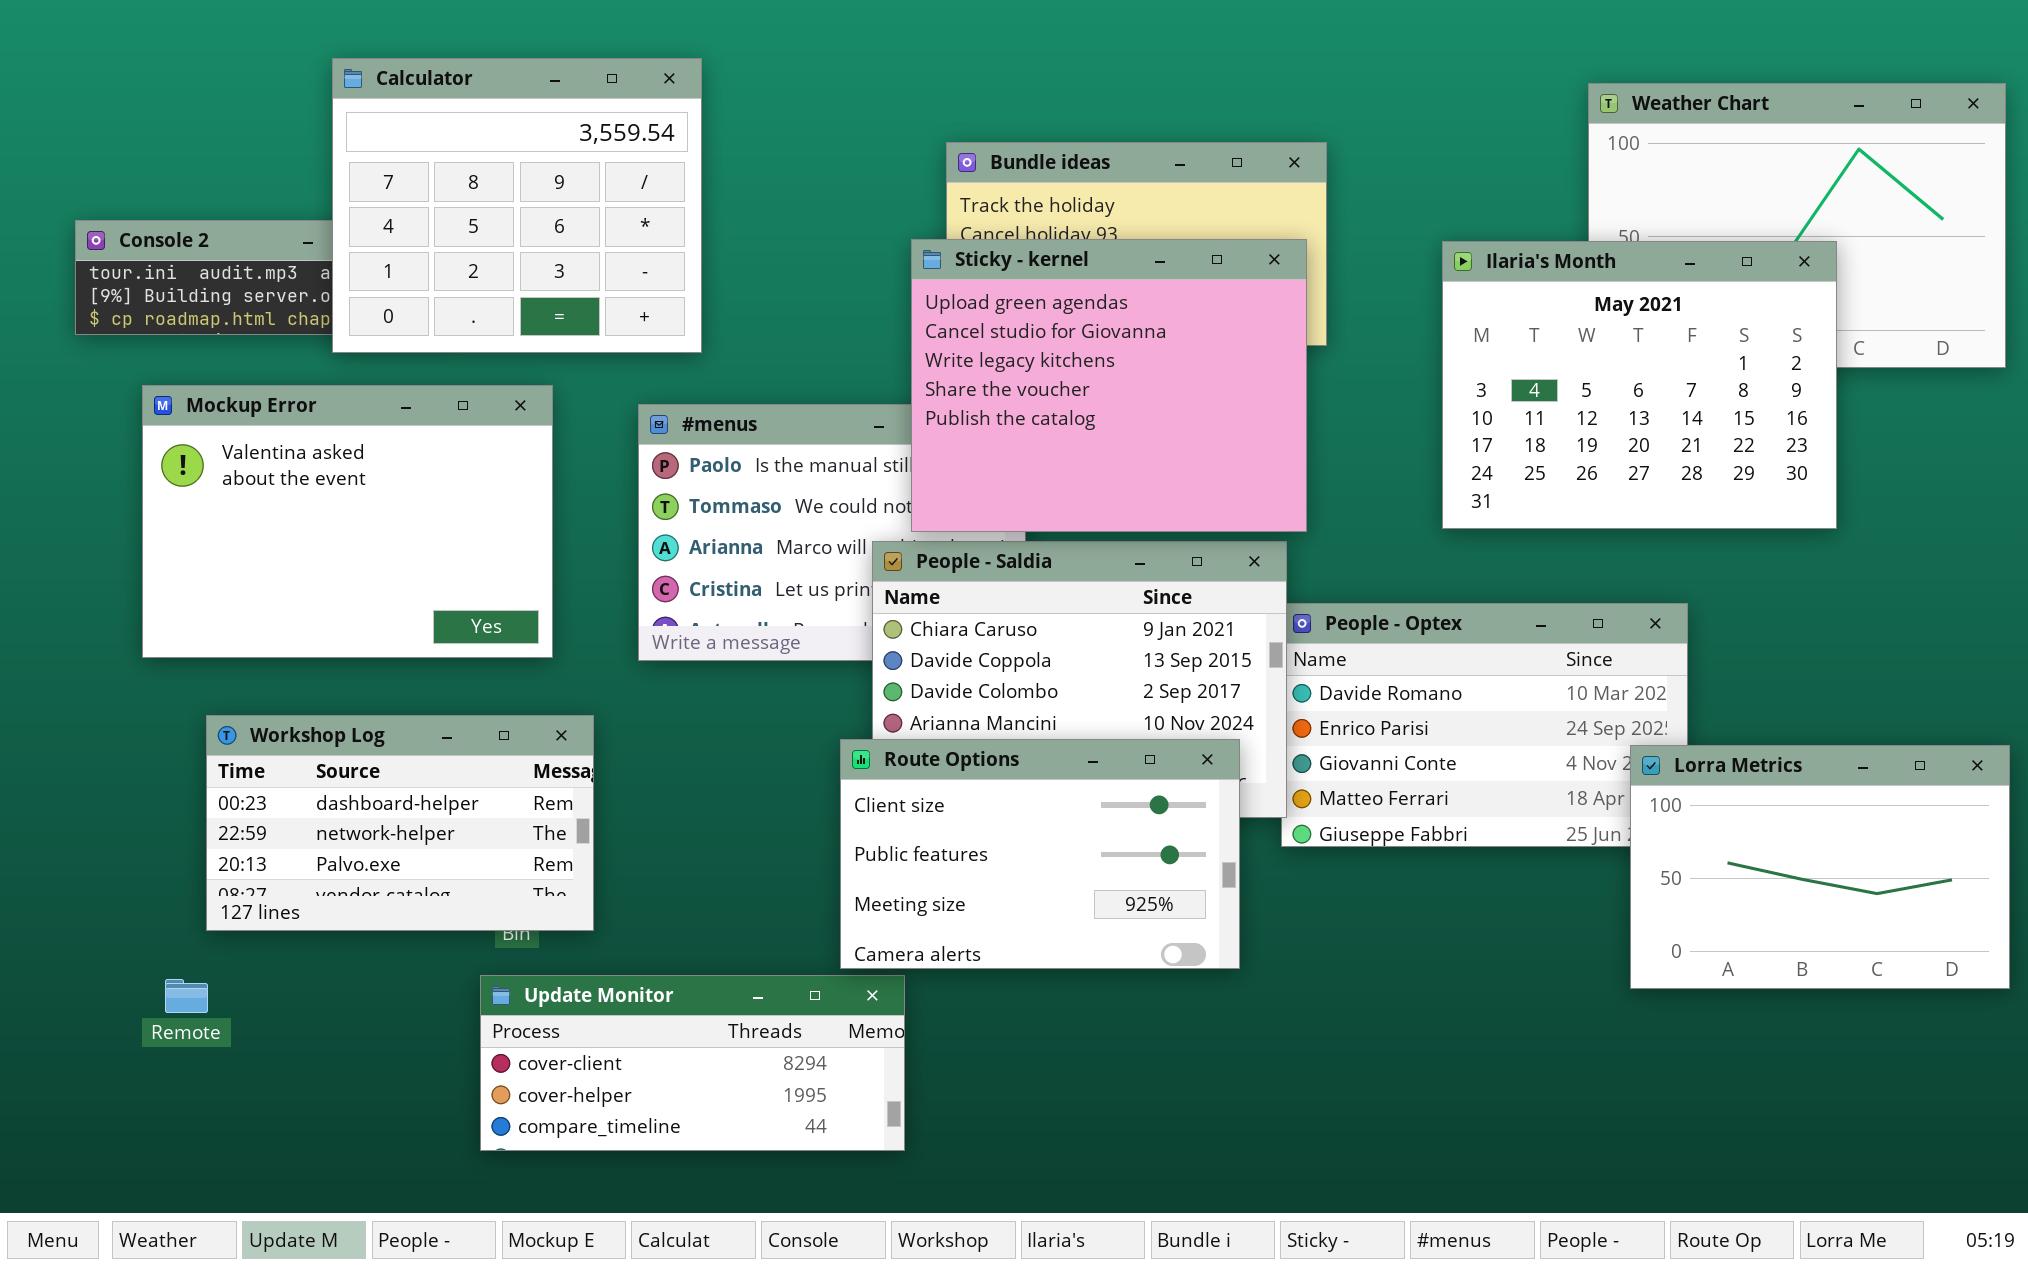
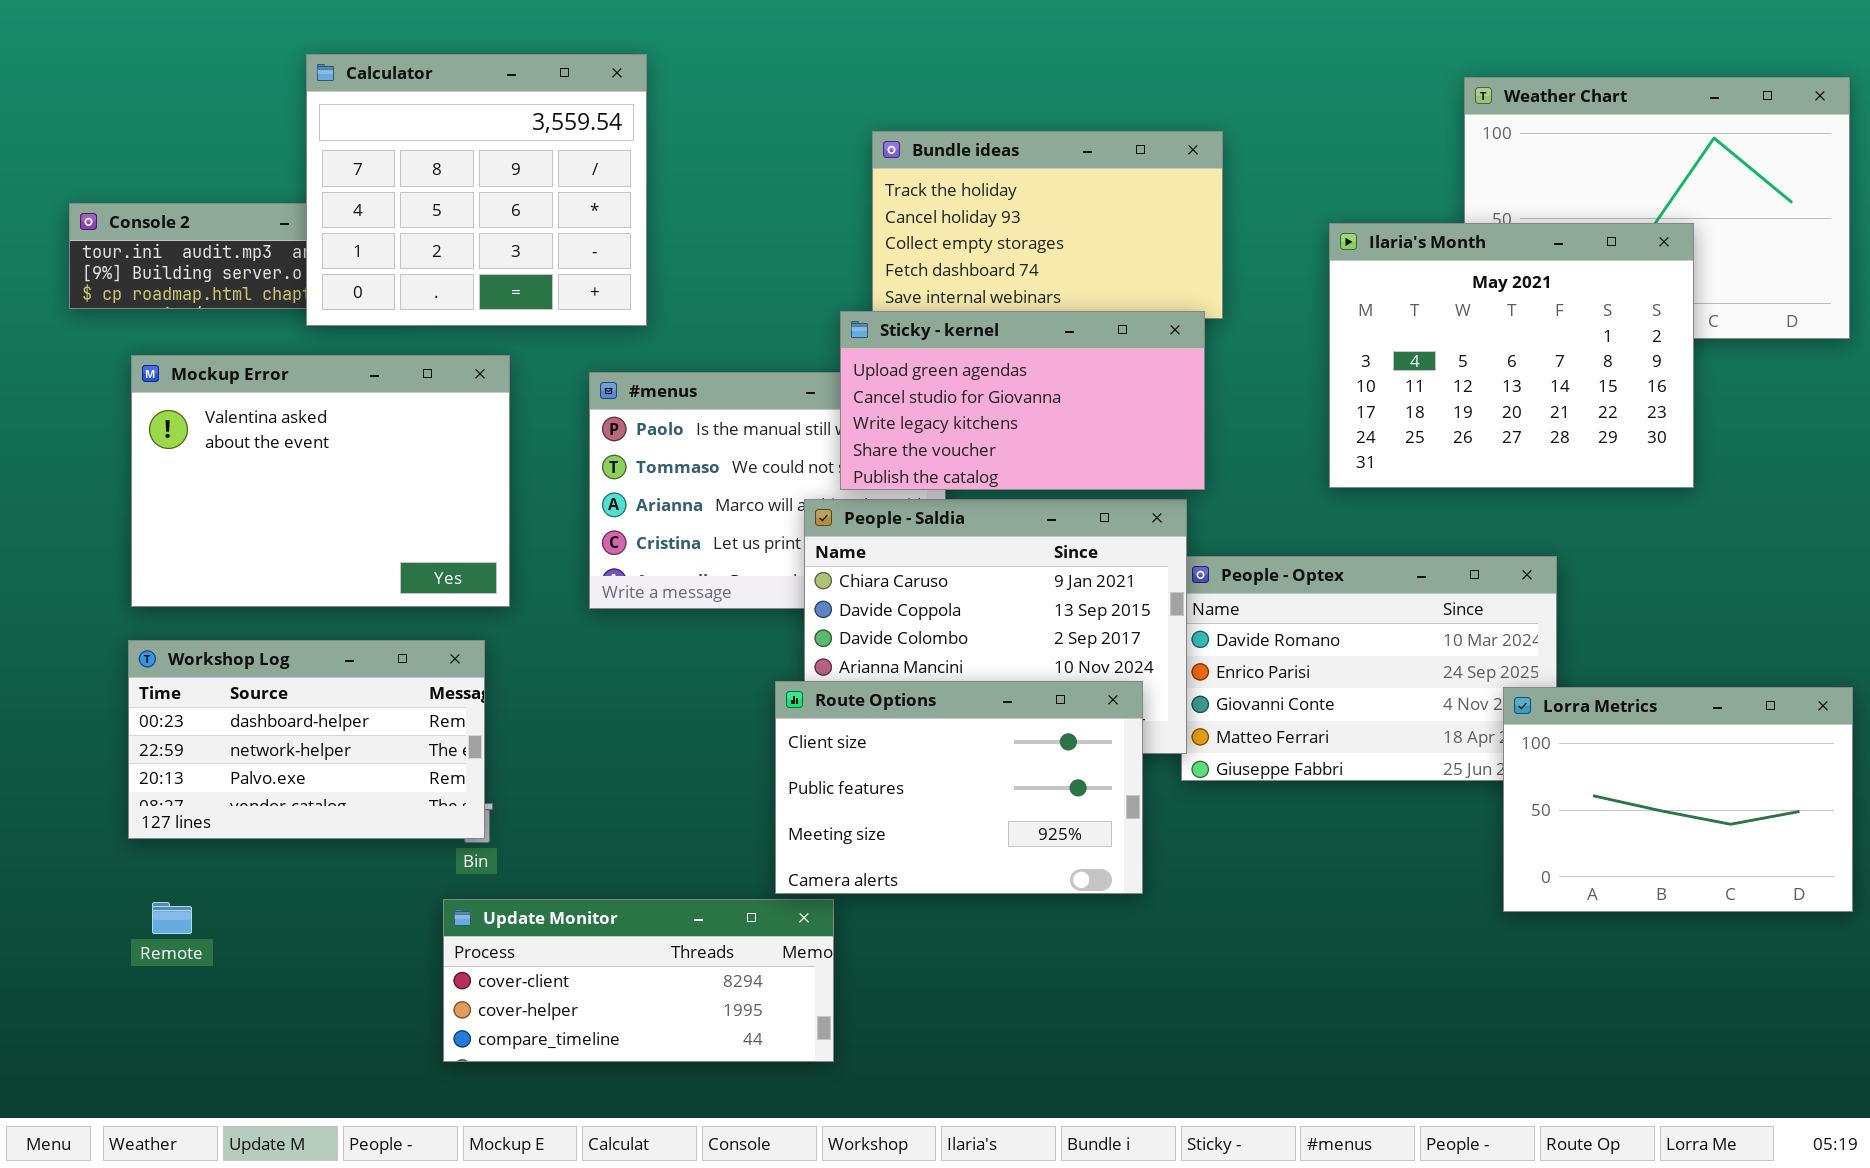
Sticky - kernel: [911,239,1307,532] -> [840,311,1205,490], resized
Workshop Log: [206,715,594,931] -> [128,640,485,839], moved

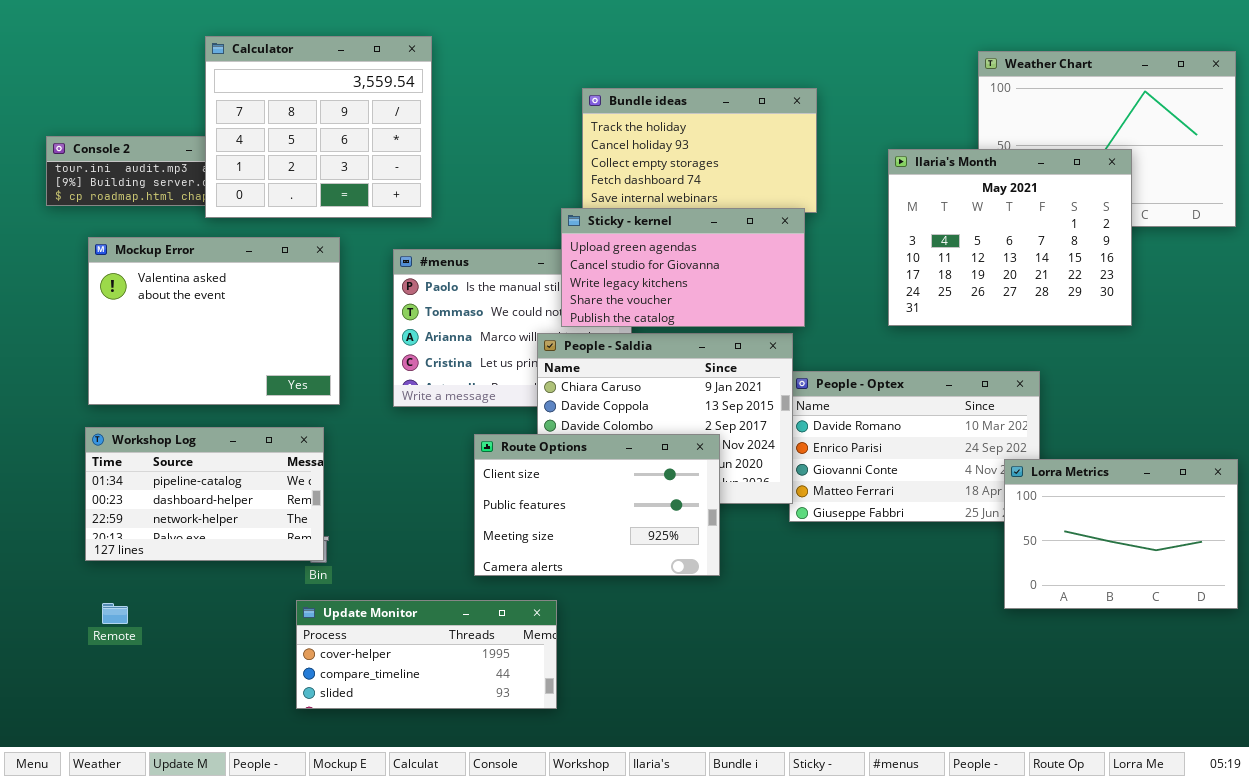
Workshop Log: [128,640,485,839] -> [85,427,324,561], scrolled up 1 row
Route Options: [775,681,1143,894] -> [474,434,720,576], moved
Update Monitor: [443,899,834,1062] -> [296,600,557,709], scrolled down 1 row

